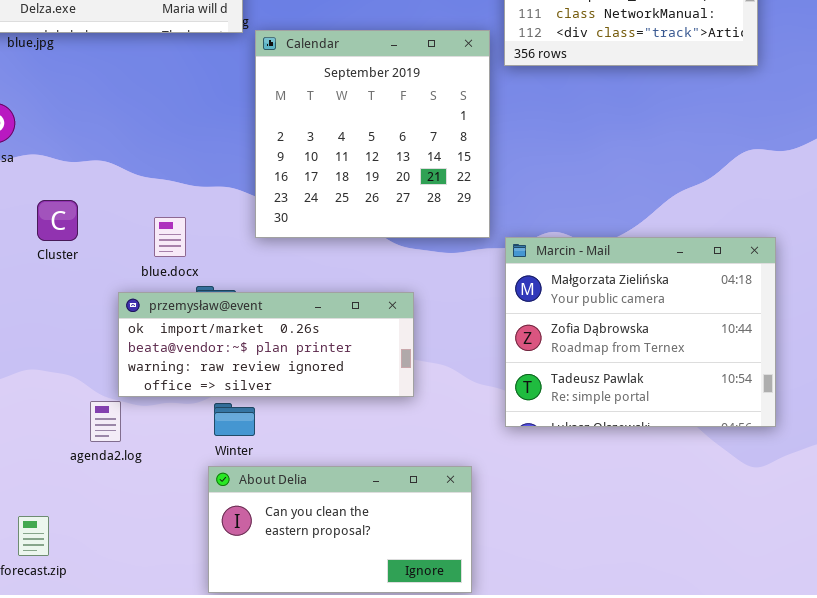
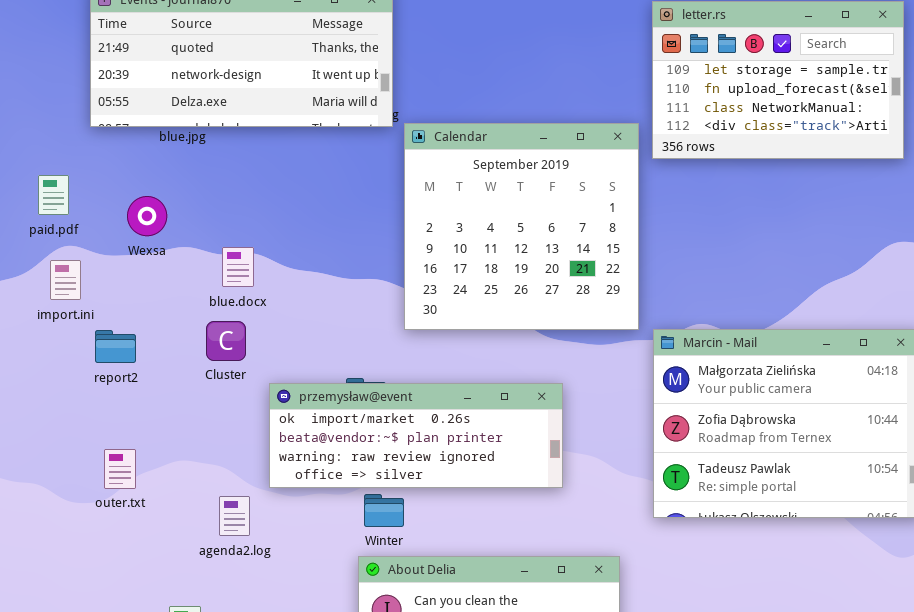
Cluster: [37,200,78,241] -> [206,321,246,361], moved
blue.docx: [154,217,186,257] -> [222,247,254,287], moved
agenda2.log: [90,401,121,442] -> [219,496,250,536], moved

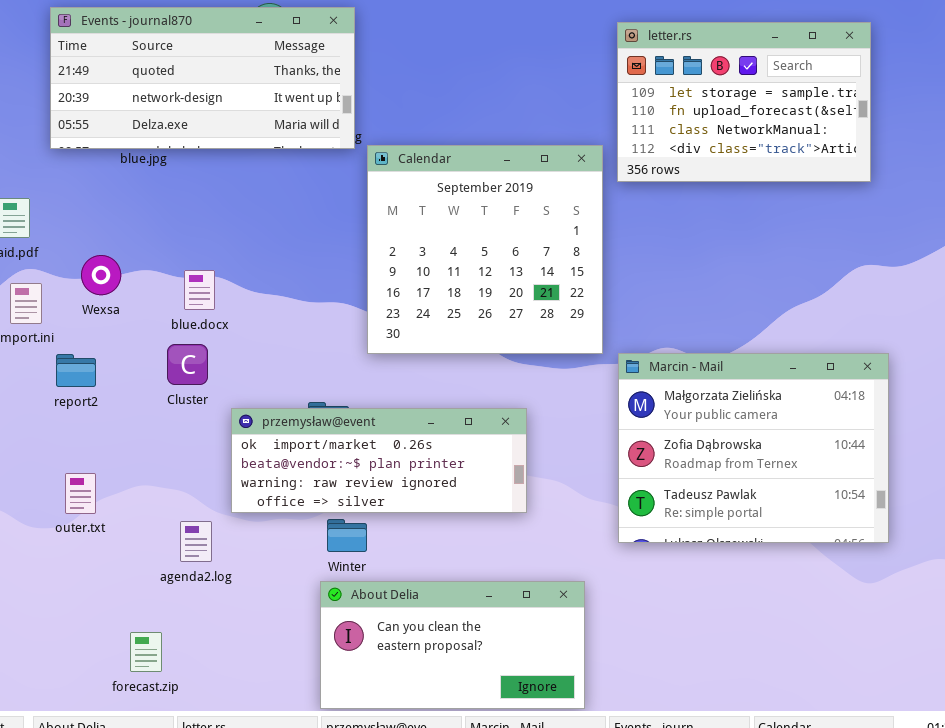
Wexsa: [127,196,167,236] -> [81,255,121,295], moved

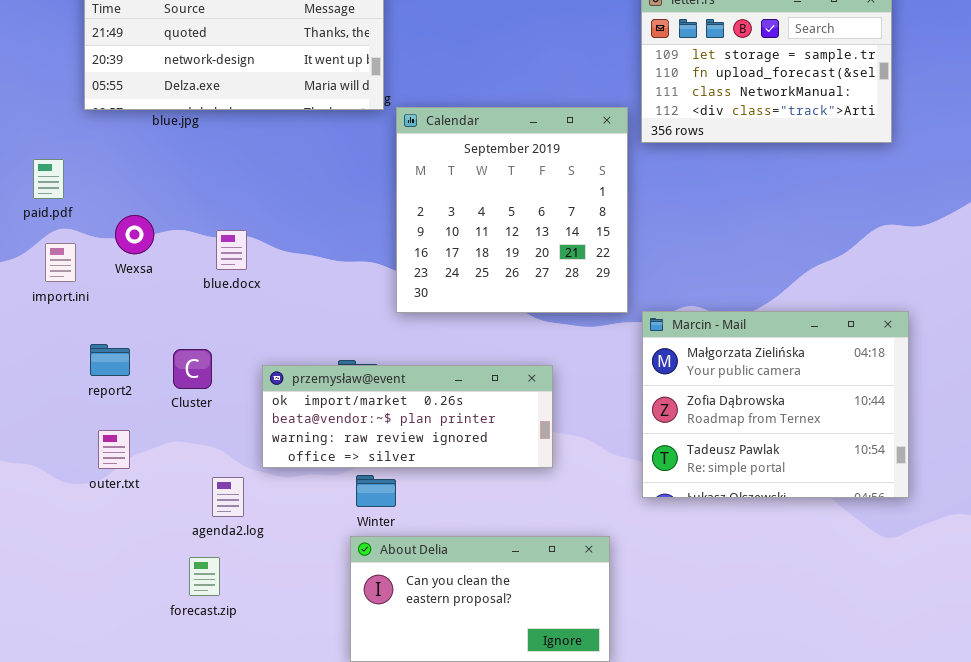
Cluster: [167,344,208,385] -> [173,349,212,389], moved
report2: [56,354,96,387] -> [90,344,130,376], moved
forecast.zip: [130,632,162,672] -> [189,557,220,596], moved

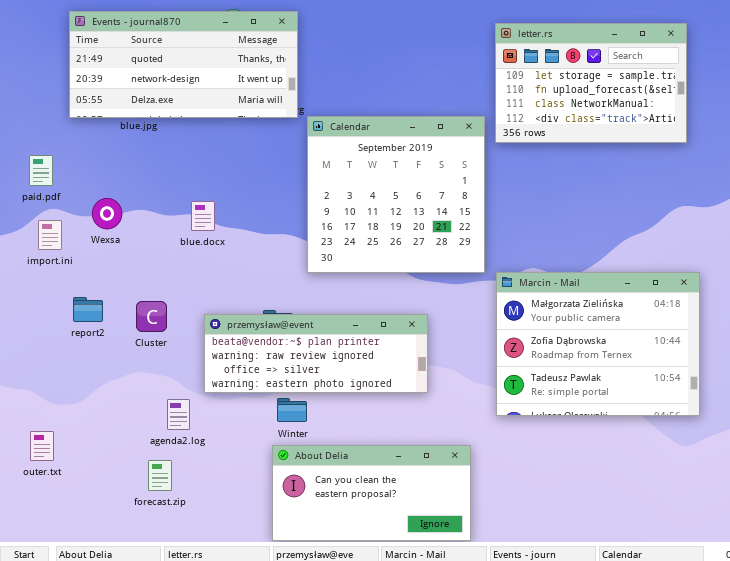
blue.docx: [216,230,247,270] -> [191,201,215,231], moved
przemysław@event: [262,365,553,468] -> [204,314,428,393], scrolled down 1 row
outer.txt: [98,430,130,469] -> [30,431,54,461], moved

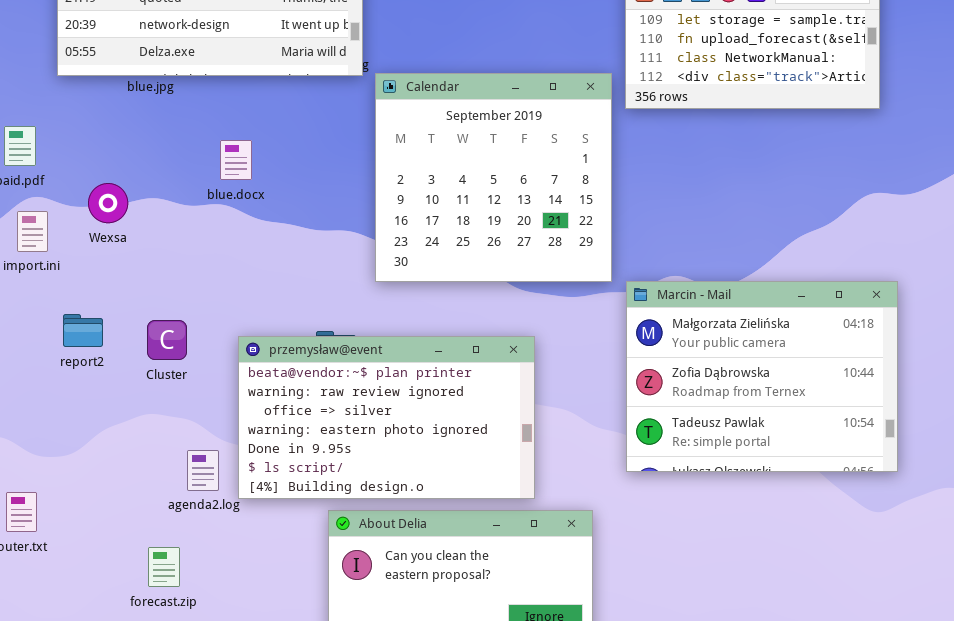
blue.docx: [191,201,215,231] -> [220,140,252,180], moved
przemysław@event: [204,314,428,393] -> [238,336,535,499], resized
forecast.zip: [148,460,172,491] -> [148,547,180,587], moved

